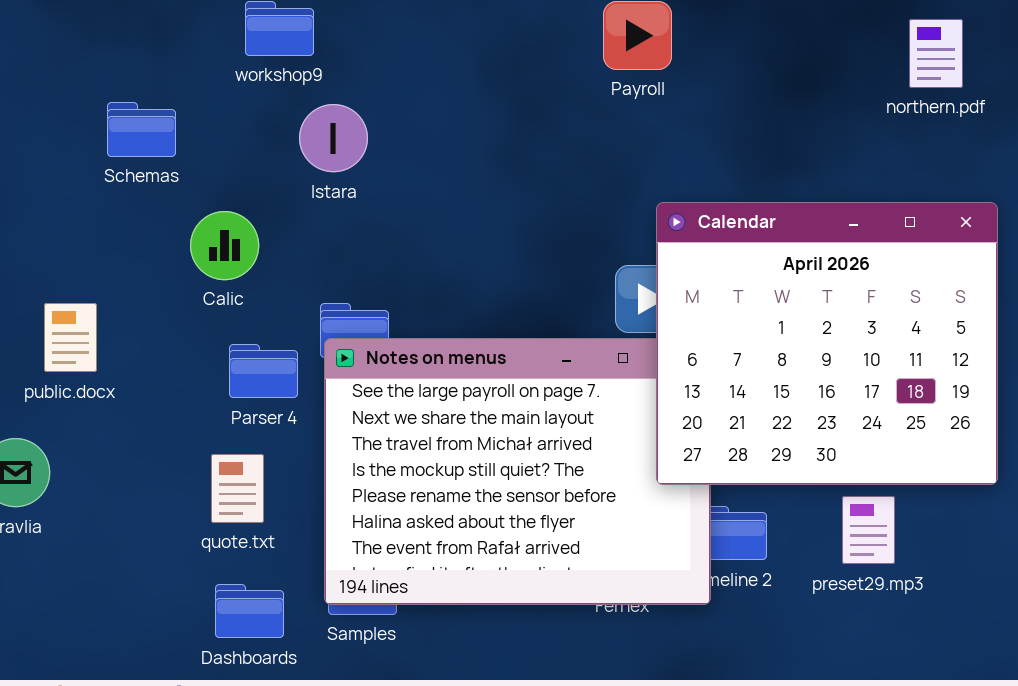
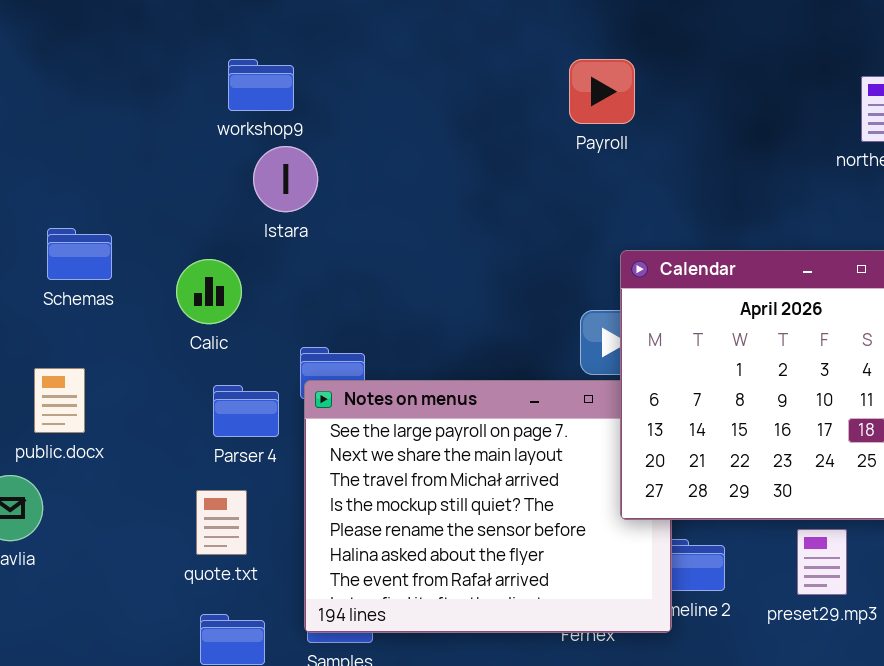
Schemas: [107,102,176,157] -> [47,228,112,280], moved
Istara: [299,104,368,172] -> [253,146,318,212], moved
public.docx: [44,303,97,372] -> [34,368,85,433], moved

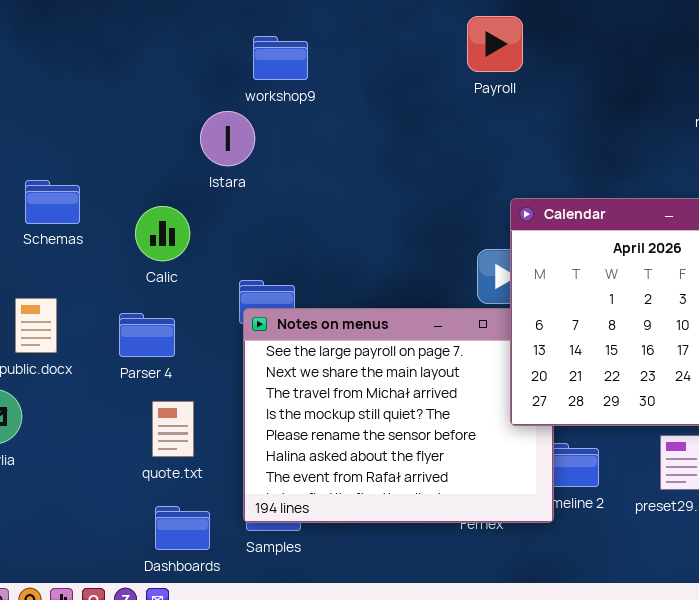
workshop9: [228,59,294,111] -> [253,36,308,80], moved
Payroll: [569,59,635,124] -> [467,16,523,72], moved
Parser 4: [213,385,279,437] -> [119,313,175,357], moved

